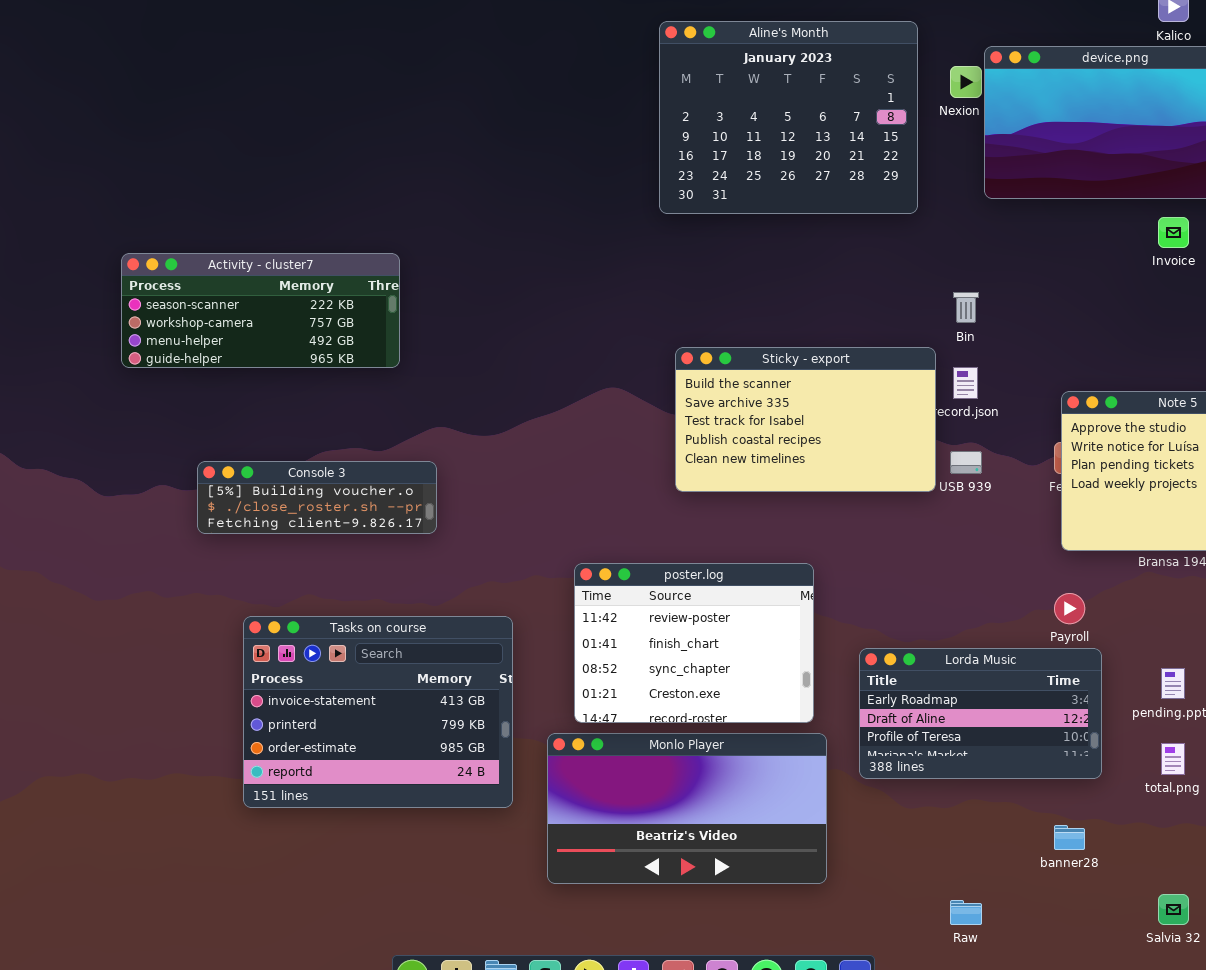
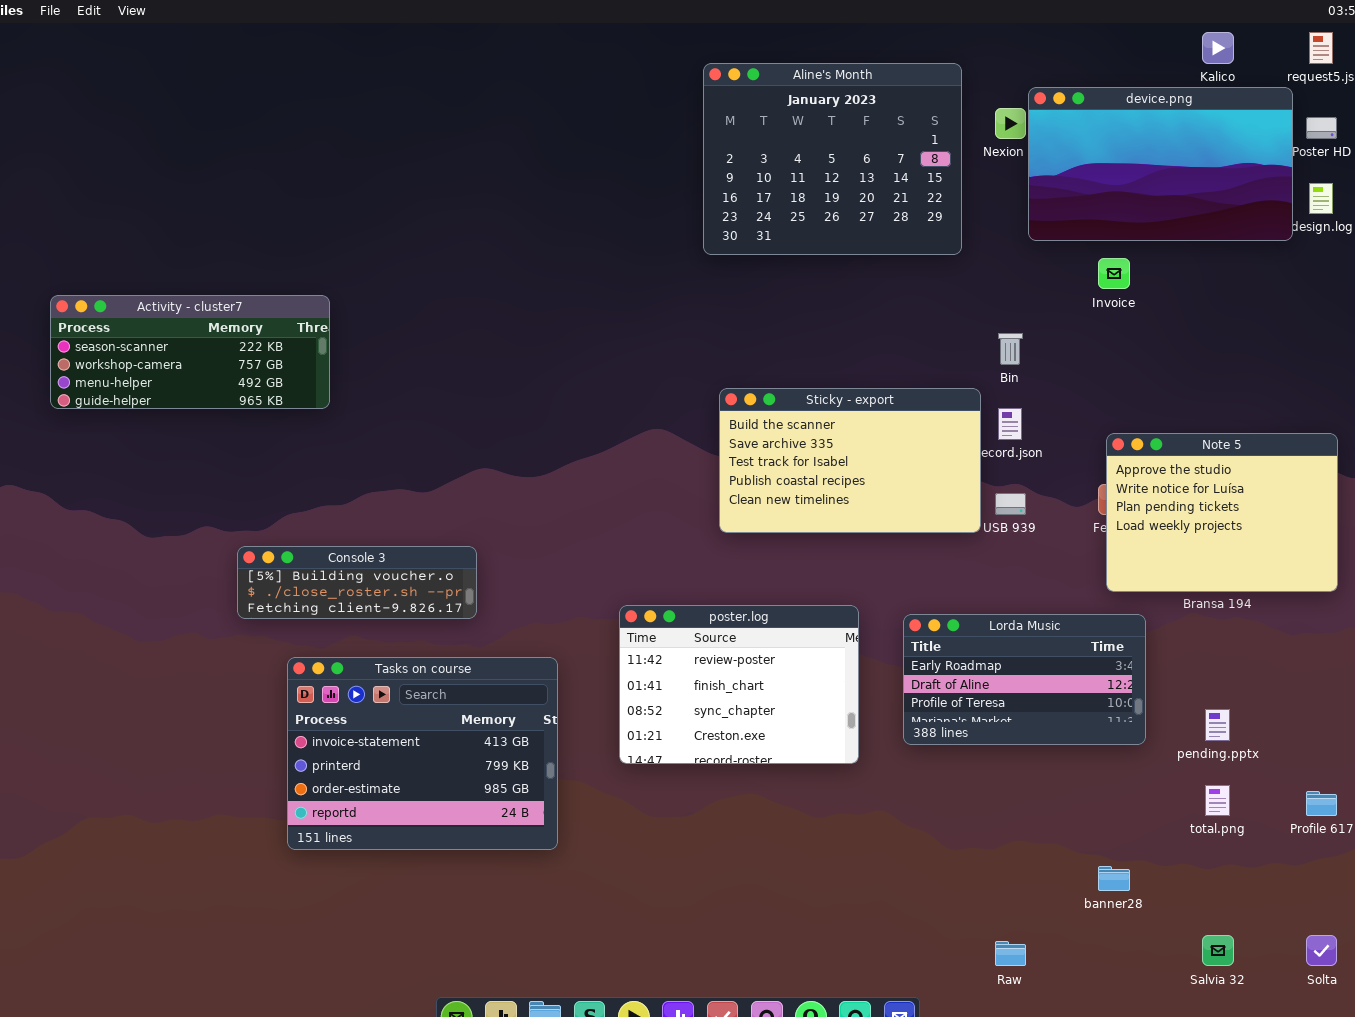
Invoice: [1158,217,1189,248] -> [1098,258,1130,289], moved
Activity - cluster7: [121,253,400,368] -> [50,295,330,409], moved
Console 3: [197,461,437,534] -> [237,546,477,619], moved
Lorda Music: [859,648,1102,779] -> [903,614,1146,745], moved
Monlo Player: [547,733,827,884] -> none, closed

